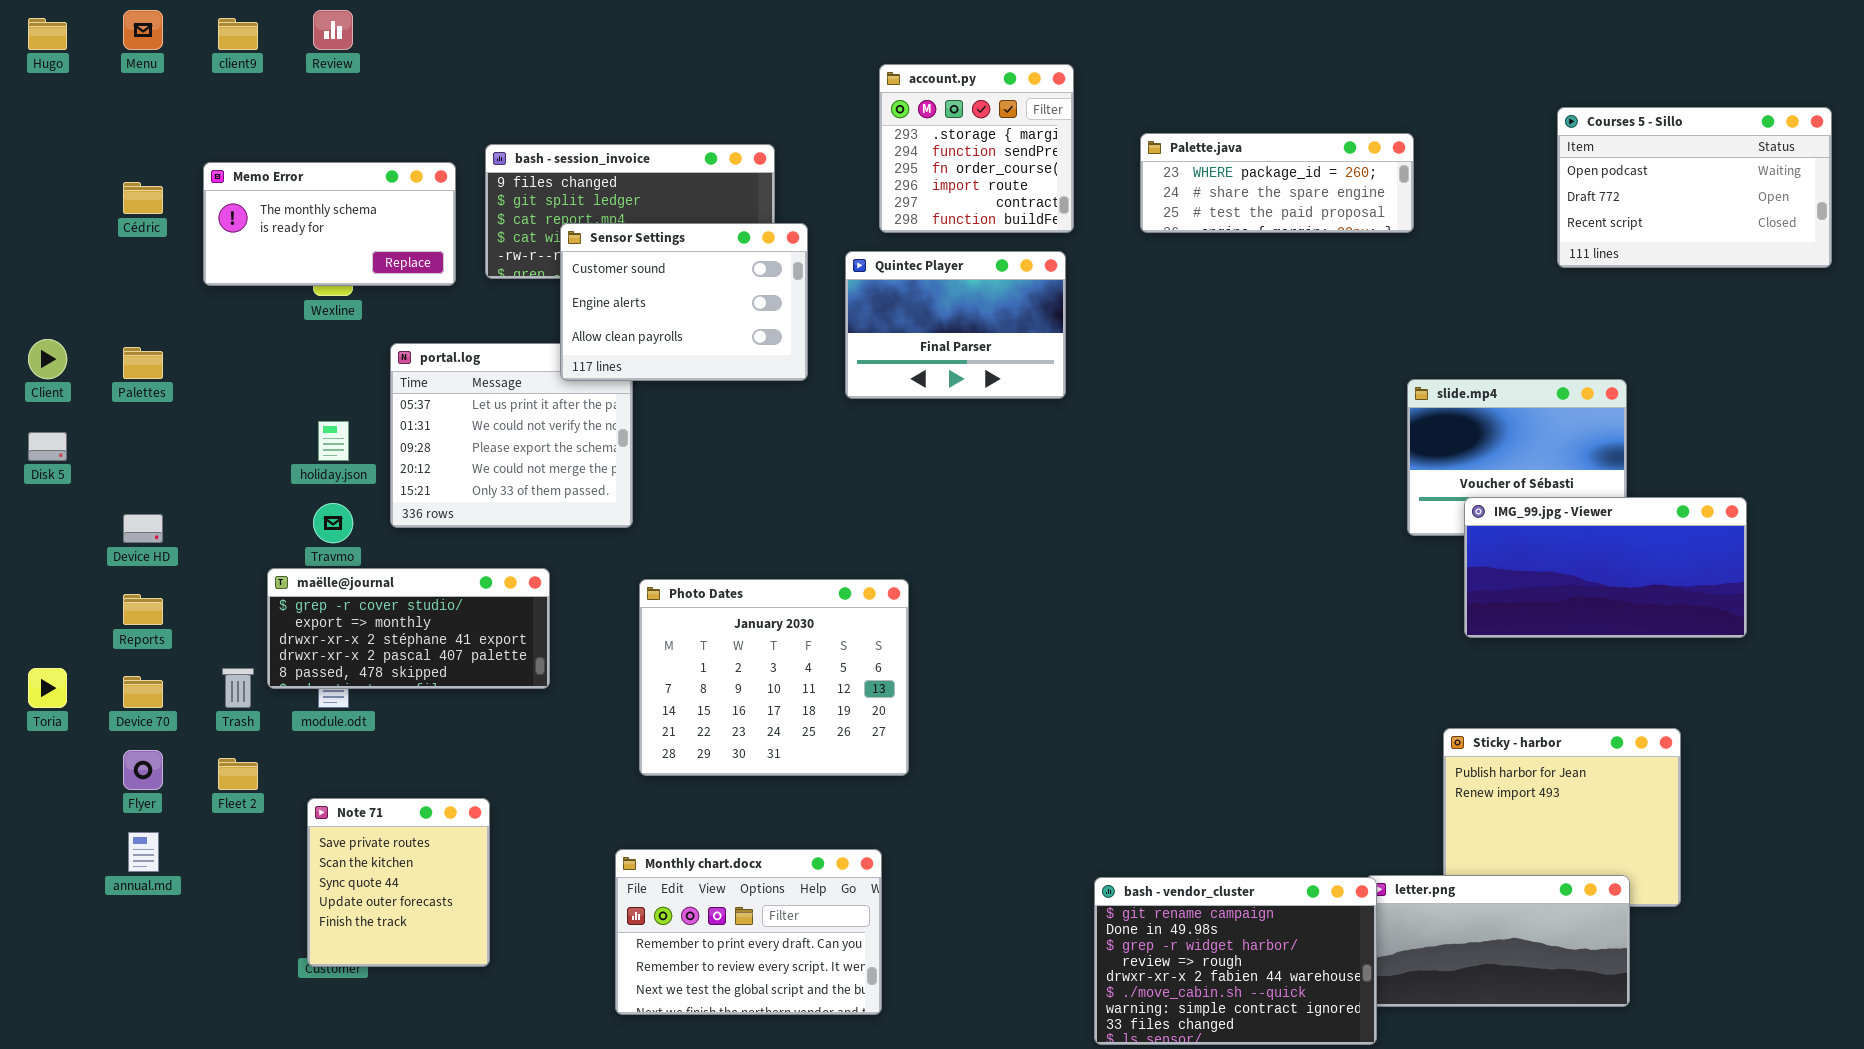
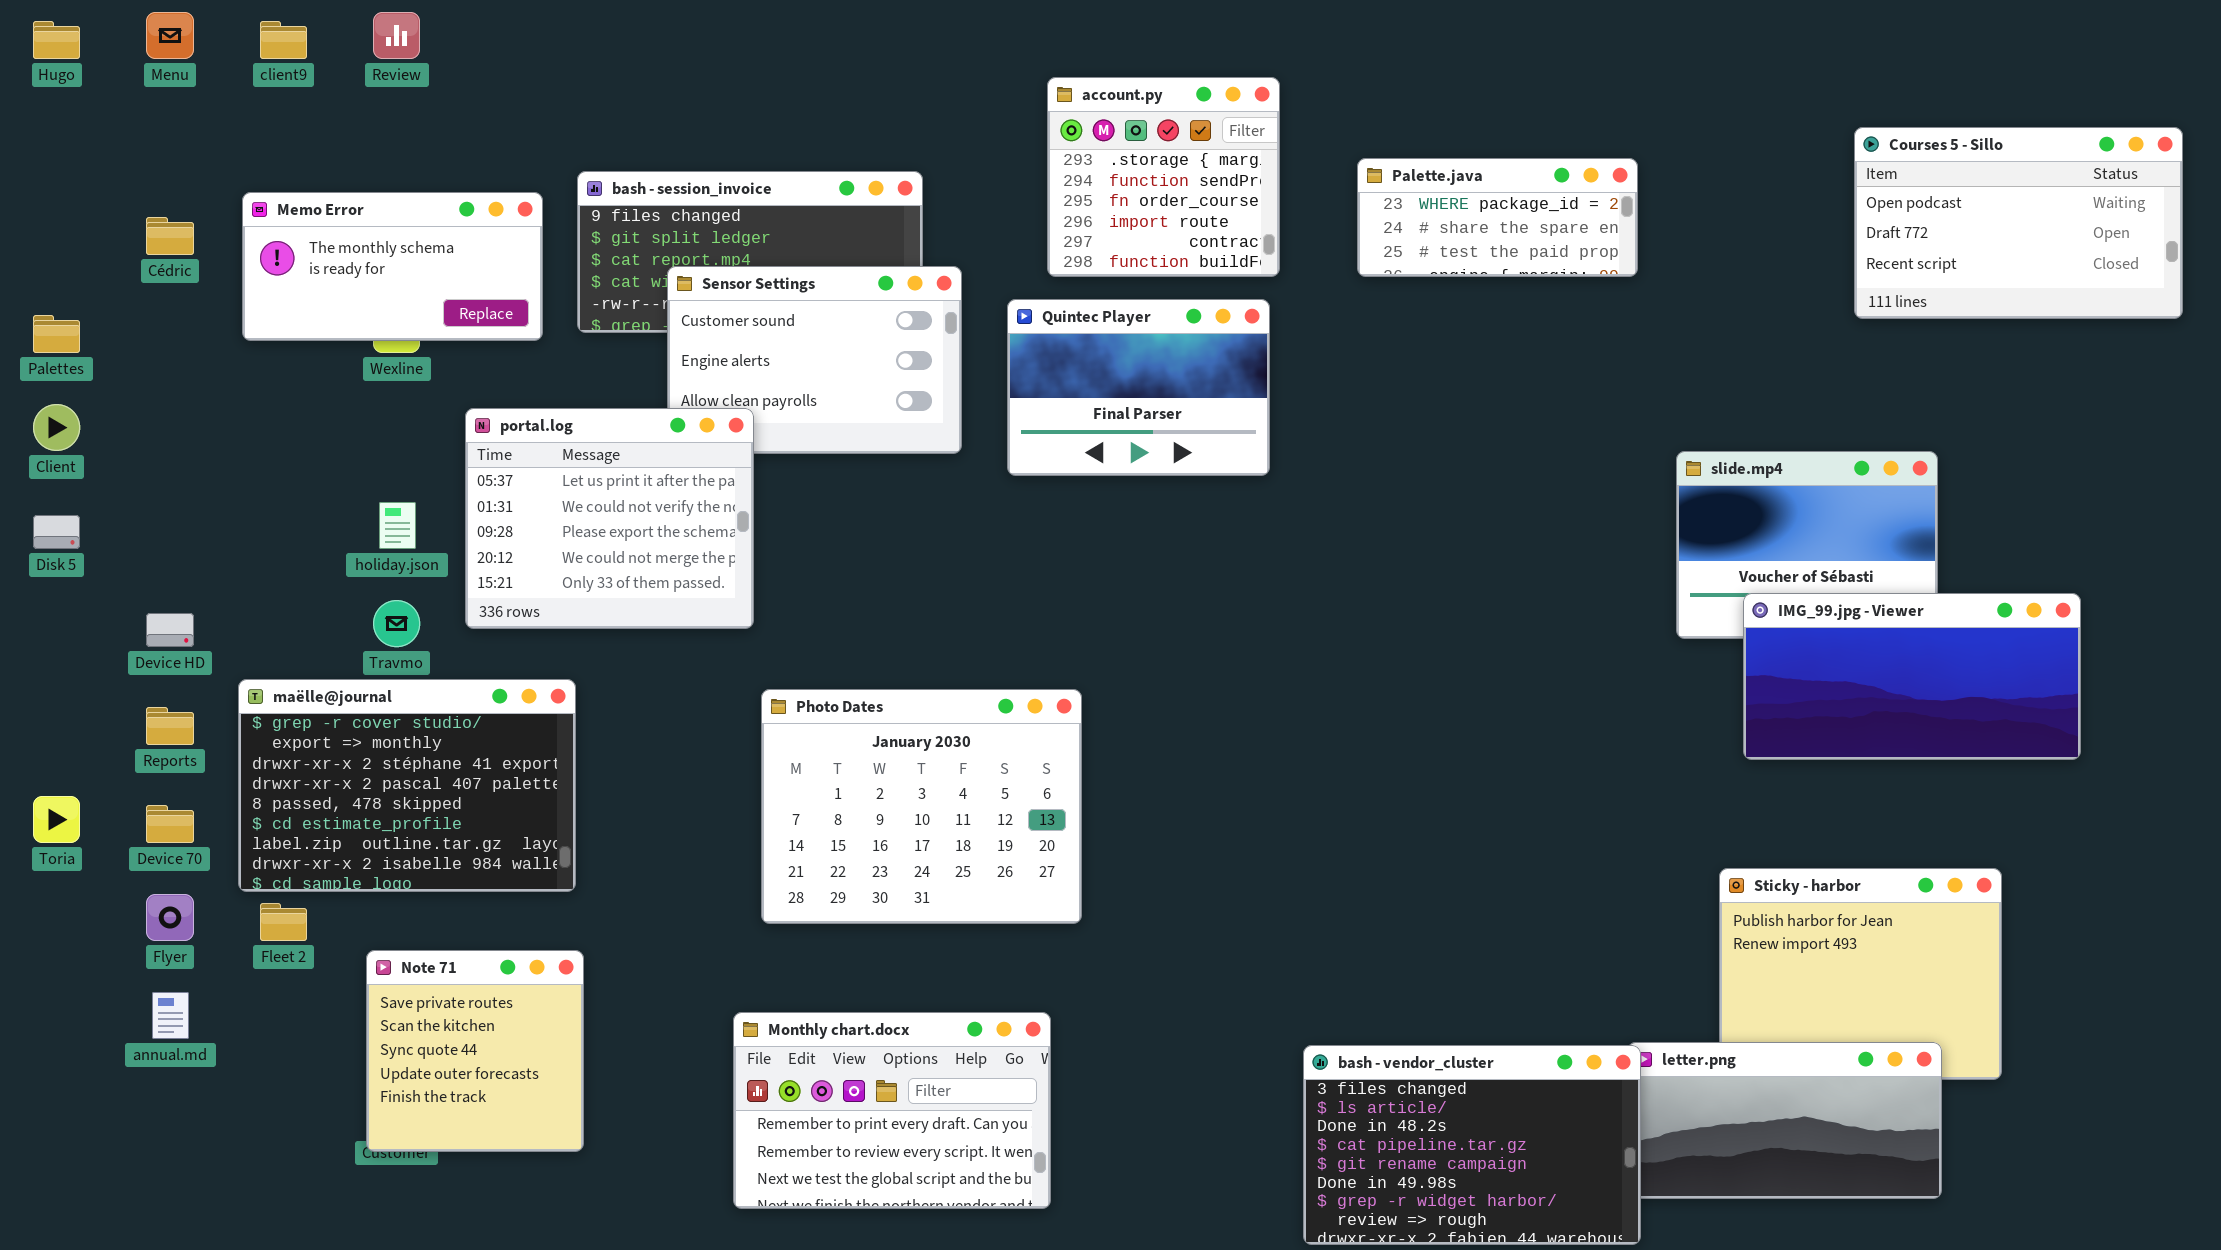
Palette.java: [1140,133,1414,233] -> [1357,158,1638,277], resized
portal.log: [390,343,633,528] -> [465,408,754,629], raised
Palettes: [123,347,163,379] -> [33,315,80,353], moved
maëlle@journal: [267,568,550,689] -> [238,679,576,892], moved, resized
bash - vendor_cluster: [1094,877,1377,1045] -> [1303,1045,1641,1245], scrolled up 4 rows

